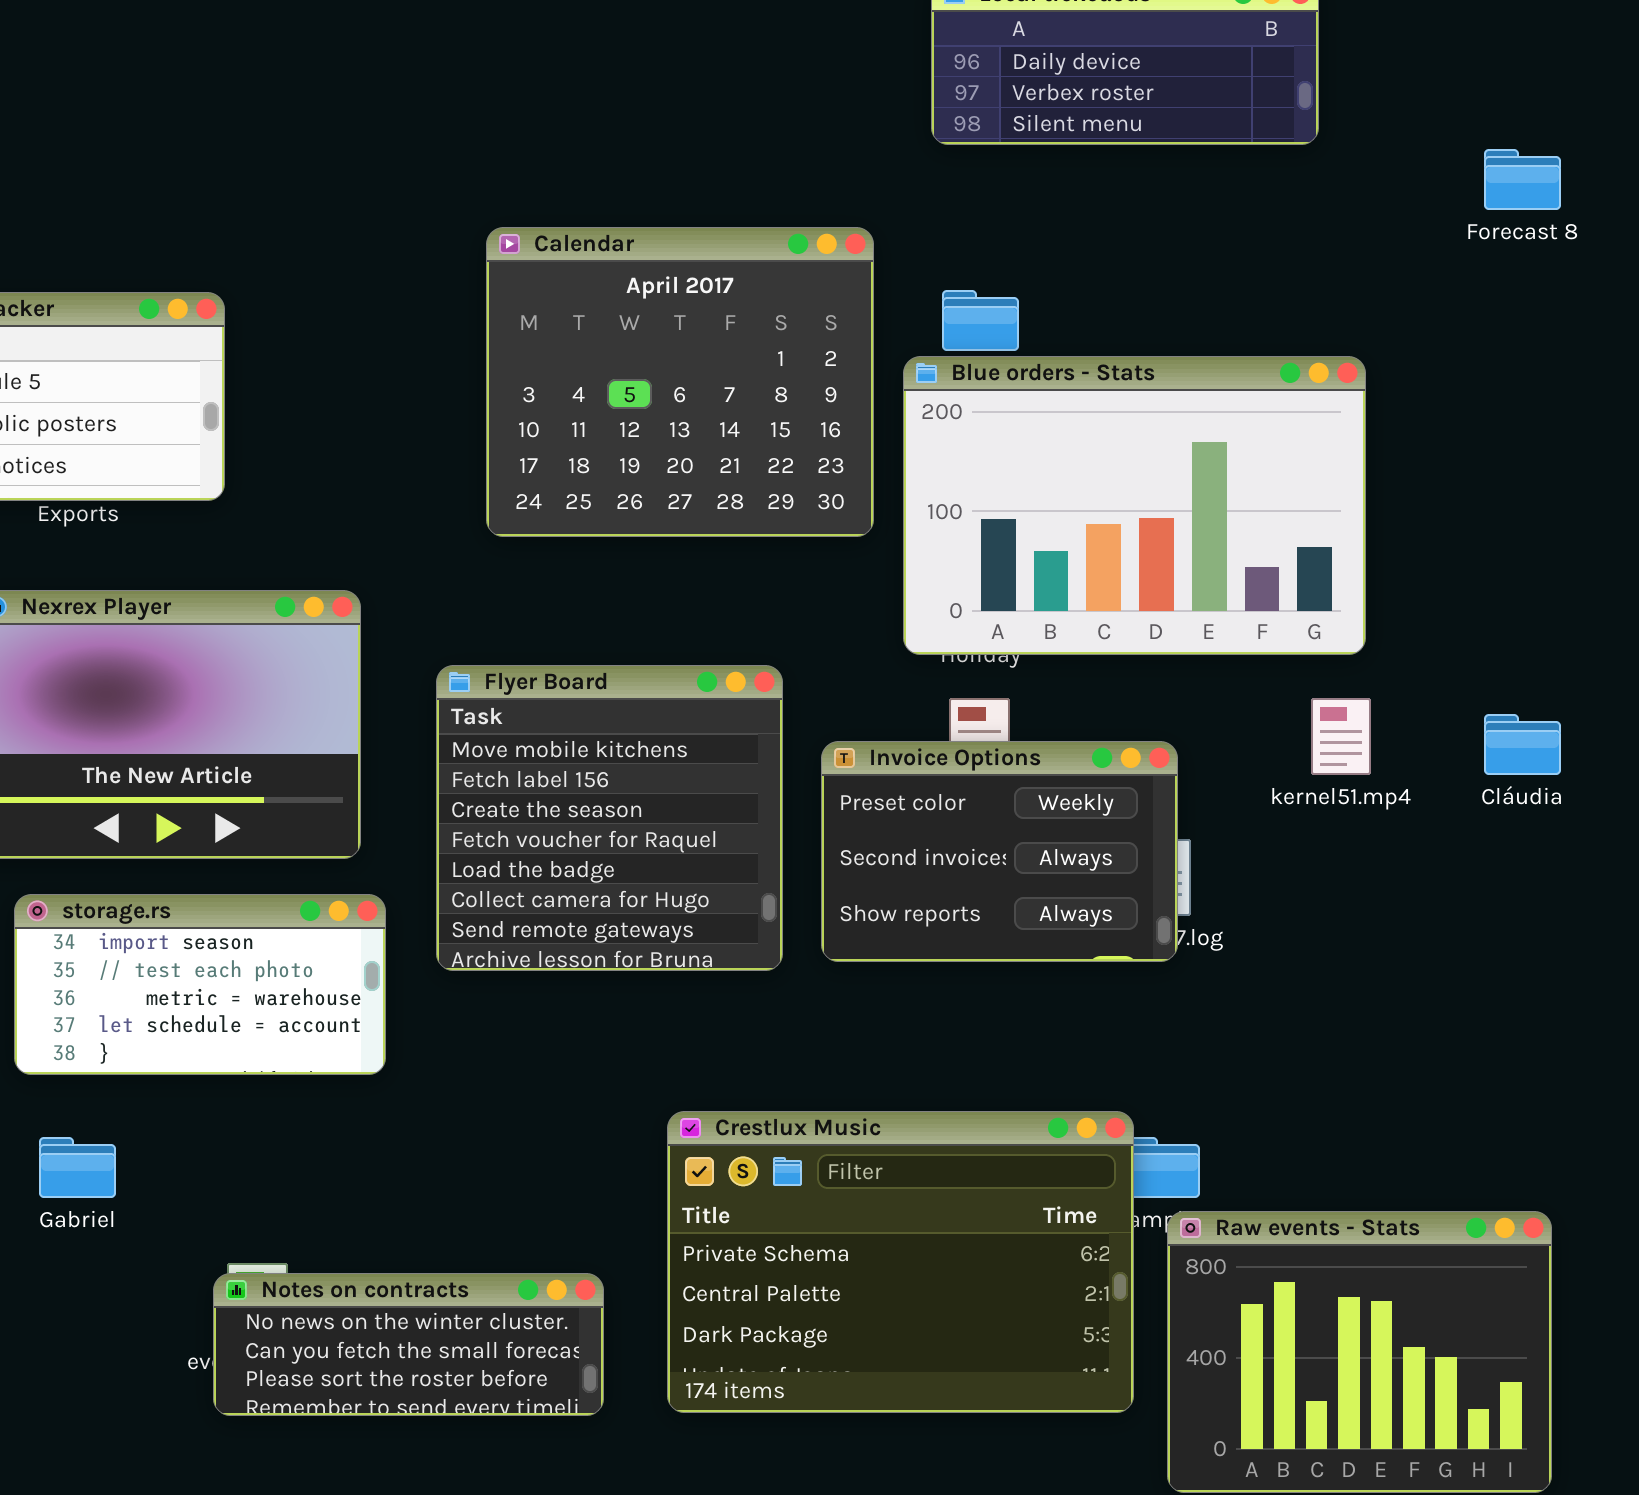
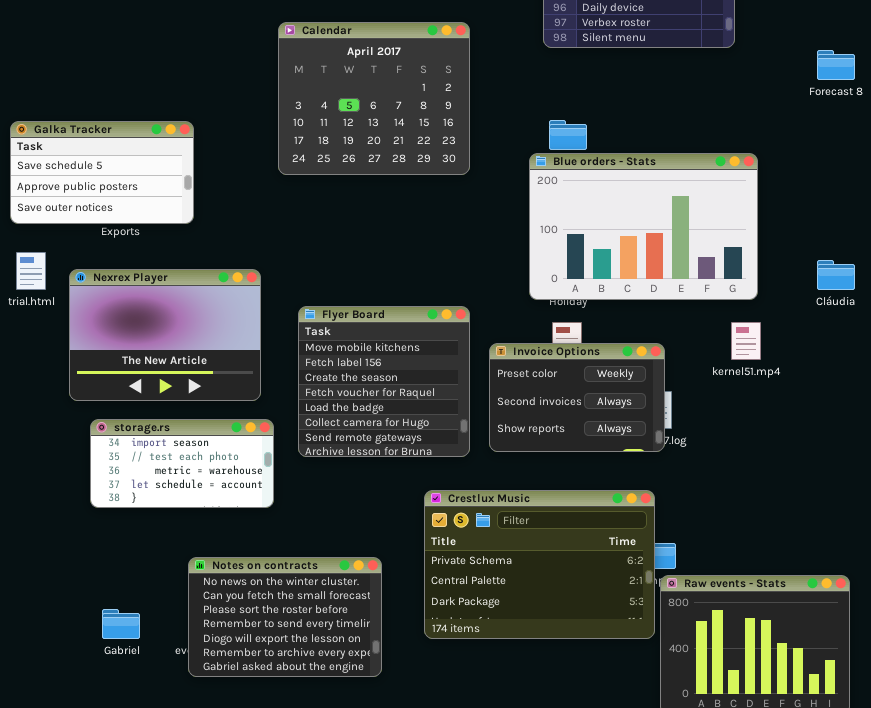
Calendar: [486,227,874,537] -> [278,22,470,175], moved
Cláudia: [1484,714,1561,775] -> [817,260,855,290], moved
Crestlux Music: [667,1111,1134,1413] -> [424,490,655,639], moved
Gabriel: [39,1137,116,1198] -> [102,609,140,639], moved
Notes on contracts: [213,1273,604,1416] -> [188,557,382,677], resized

